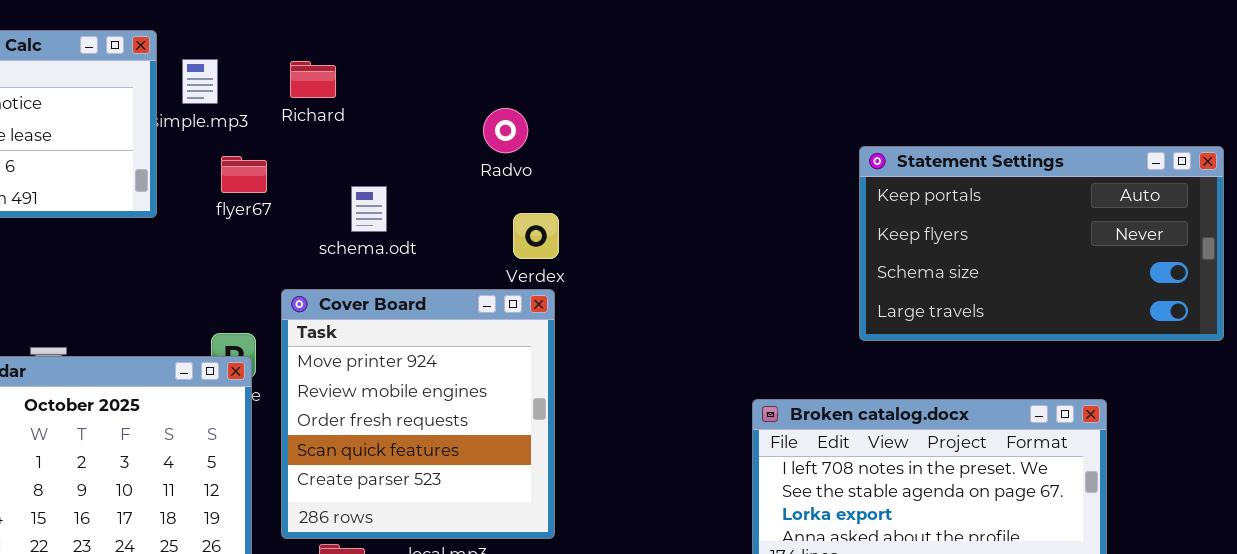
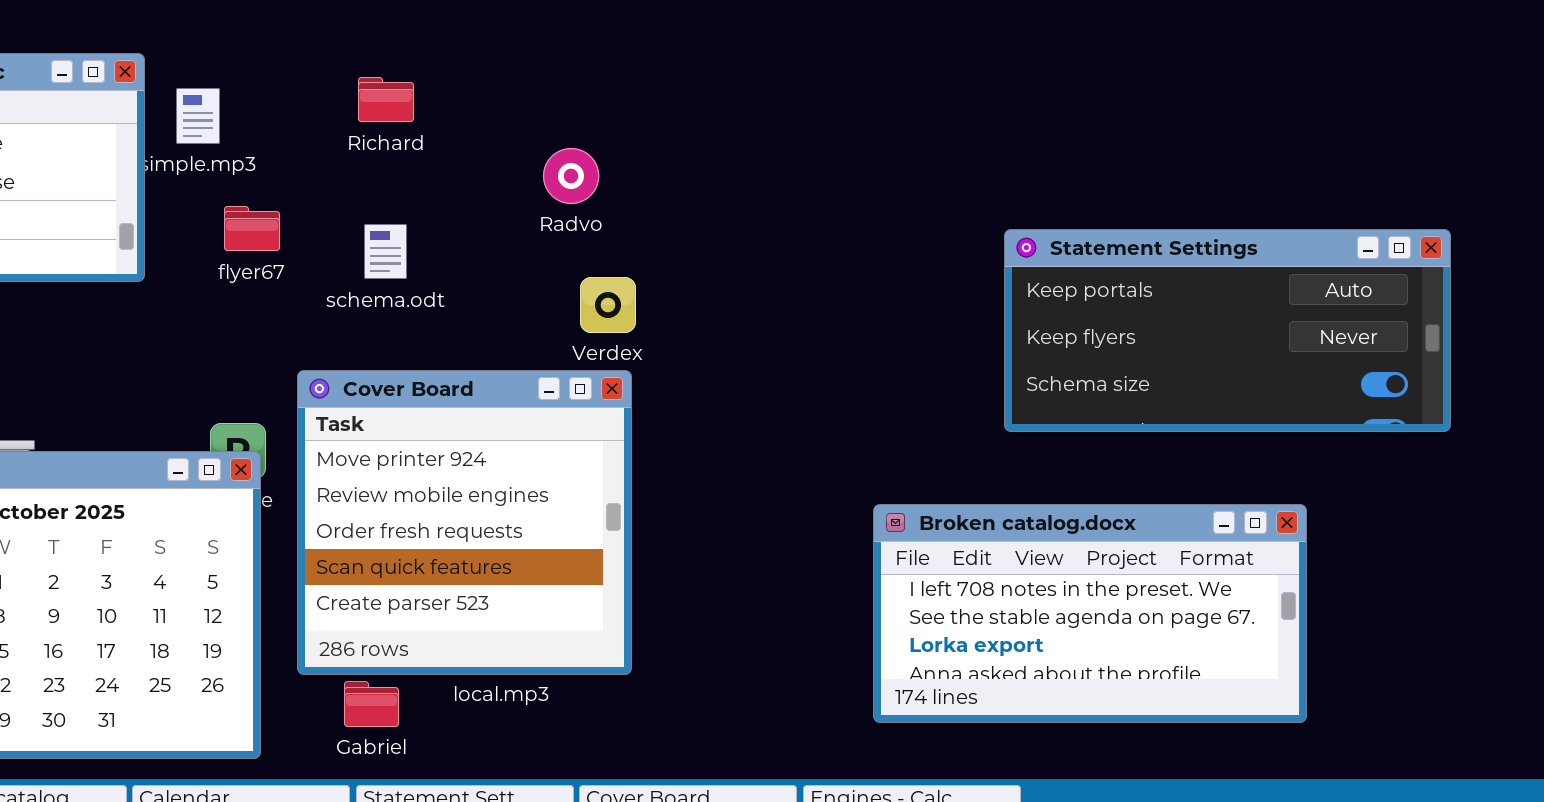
Richard: [290,61,336,98] -> [358,77,414,122], moved
Statement Settings: [859,146,1224,341] -> [1004,229,1451,432], resized
schema.odt: [351,186,387,232] -> [364,224,407,279], moved

